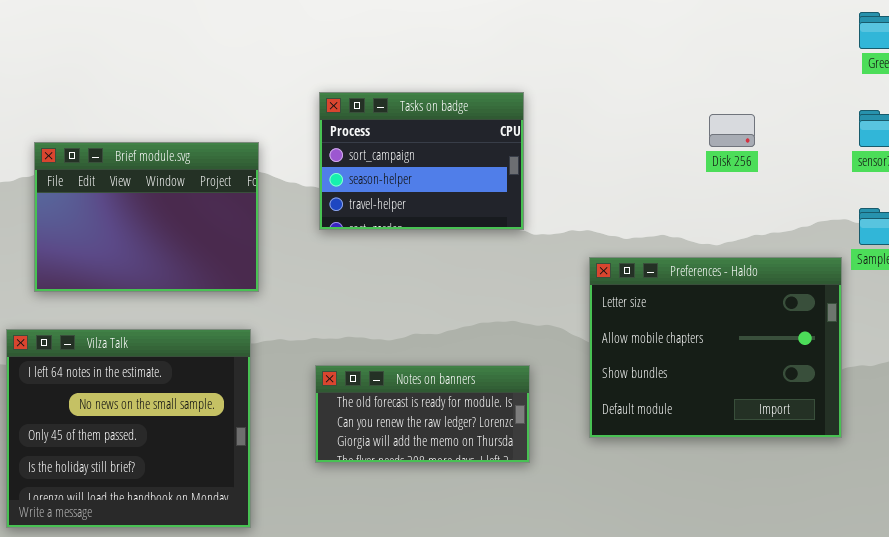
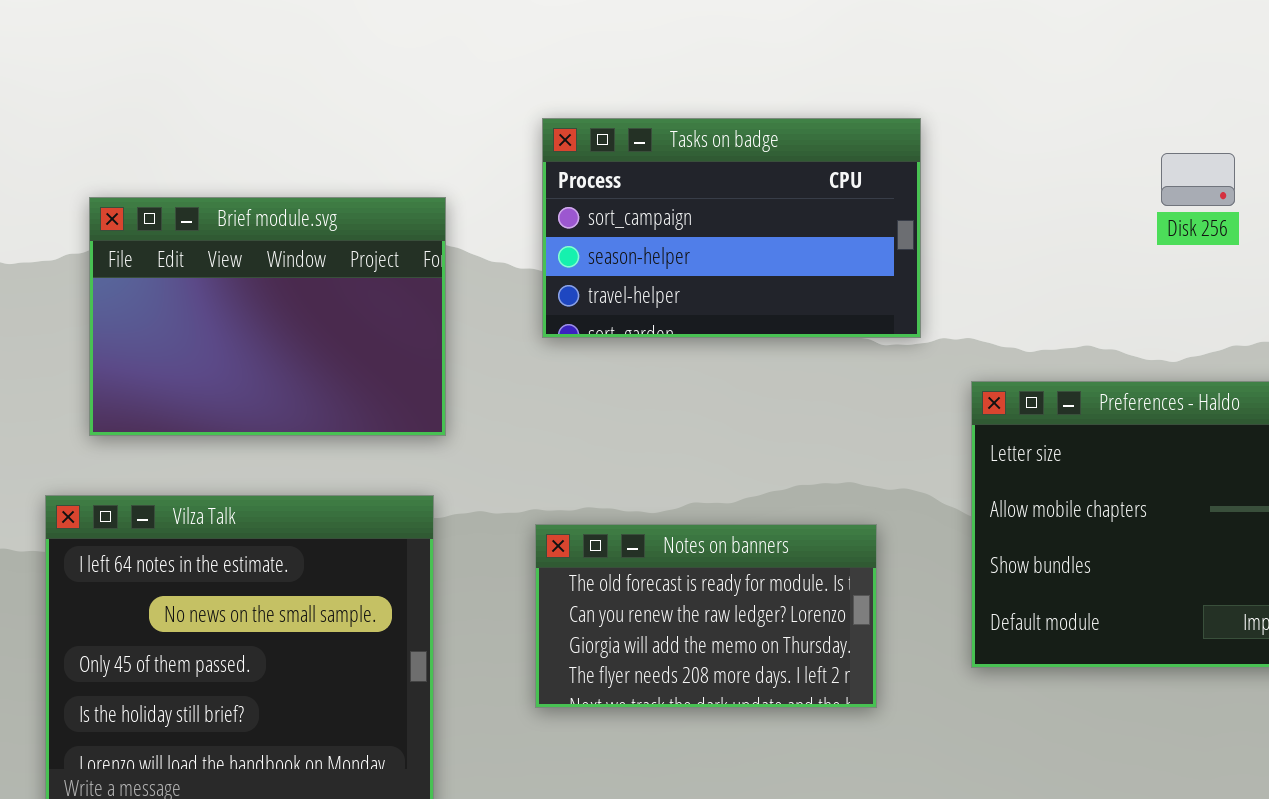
Tasks on badge: [319,92,524,230] -> [542,118,921,338], resized
Notes on banners: [315,365,530,463] -> [535,524,877,708], resized

